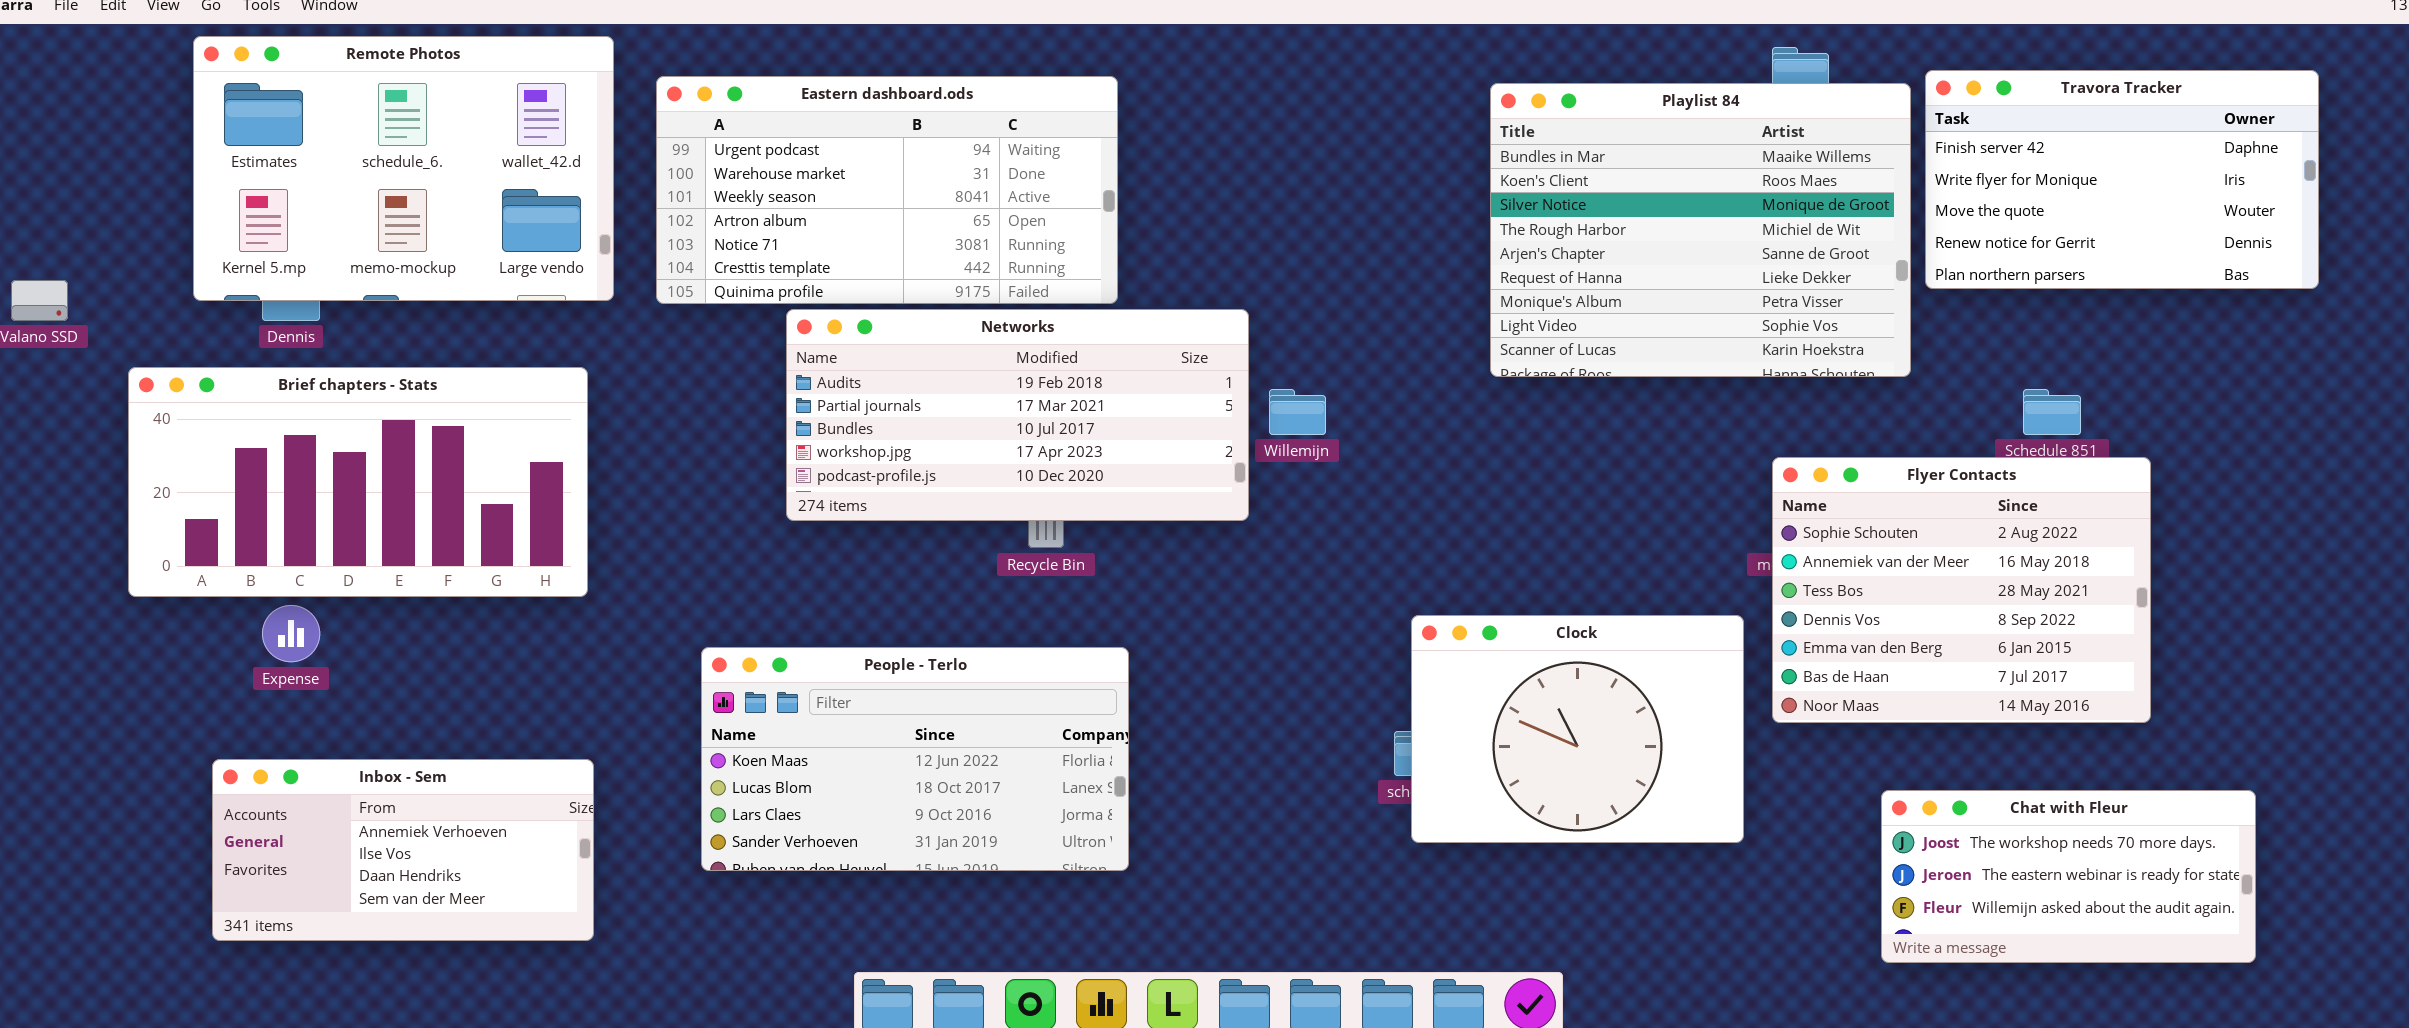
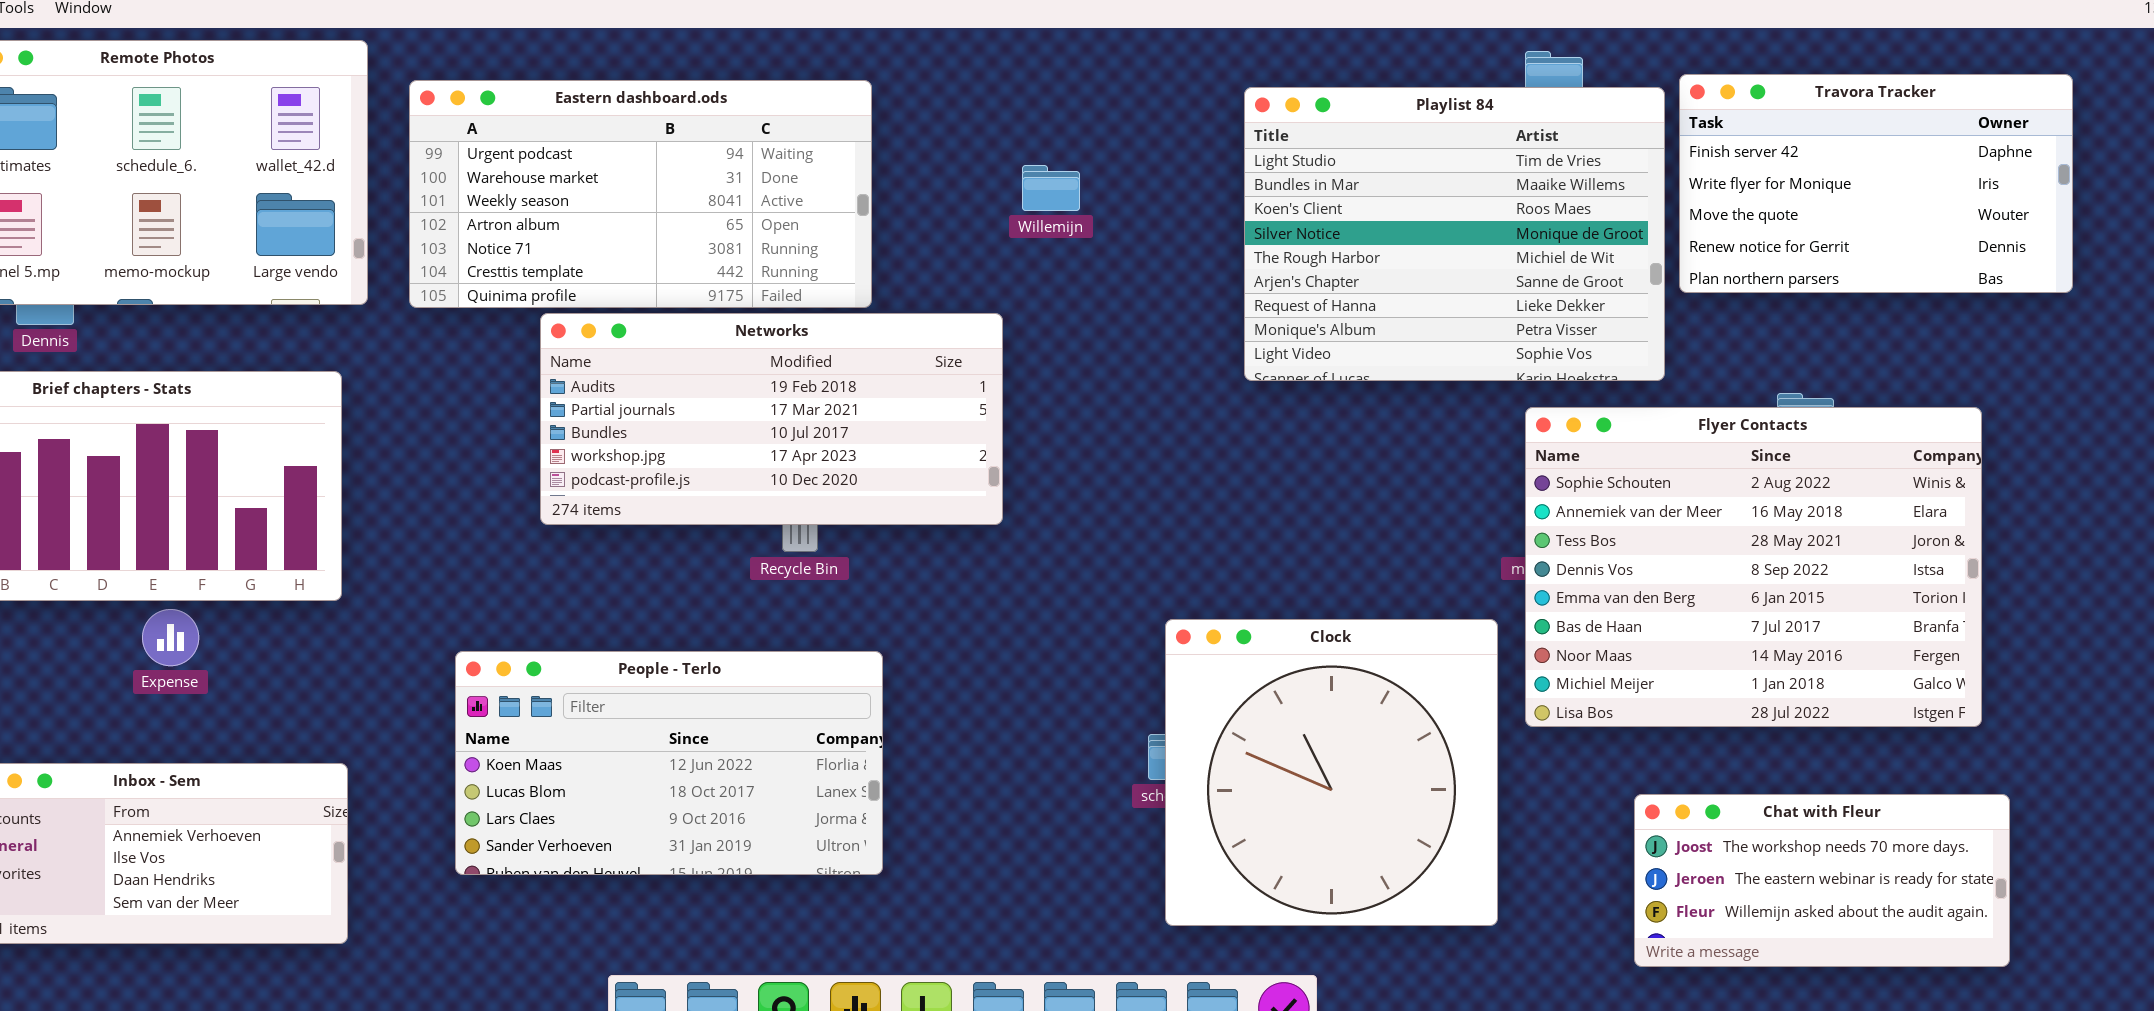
Playlist 84: [1490,83,1911,377] -> [1244,87,1665,381], scrolled up 1 row
Willemijn: [1269,389,1326,435] -> [1022,165,1080,211], moved
Flyer Contacts: [1772,457,2151,723] -> [1525,407,1982,727], resized
Expense: [262,605,320,662] -> [142,609,199,666], moved
Clock: [1411,615,1744,843] -> [1165,619,1498,926], resized

